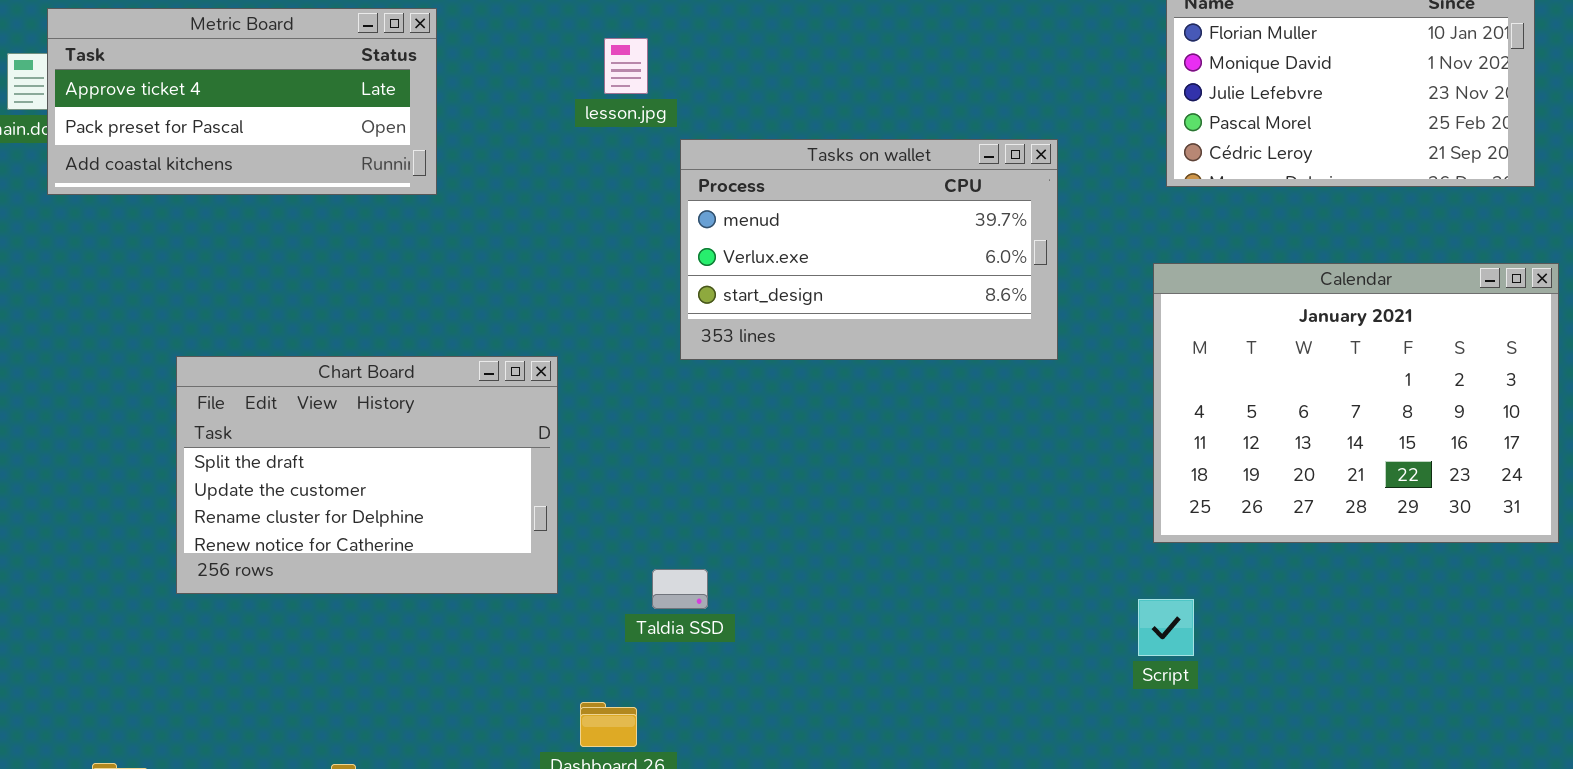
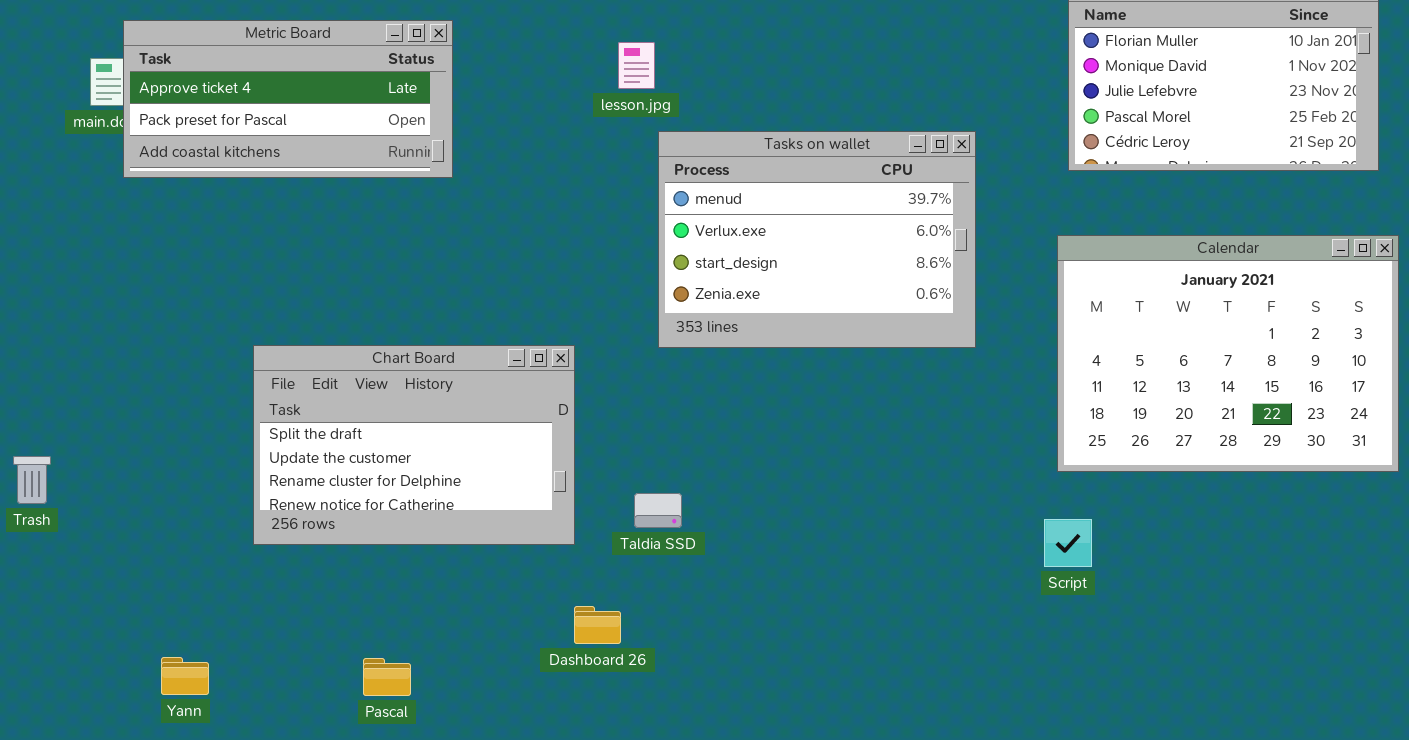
lesson.jpg: [604,38,648,94] -> [618,42,655,89], moved
Tasks on wallet: [680,139,1058,360] -> [658,131,976,348], resized
Chart Board: [176,356,558,594] -> [253,345,575,545], moved

